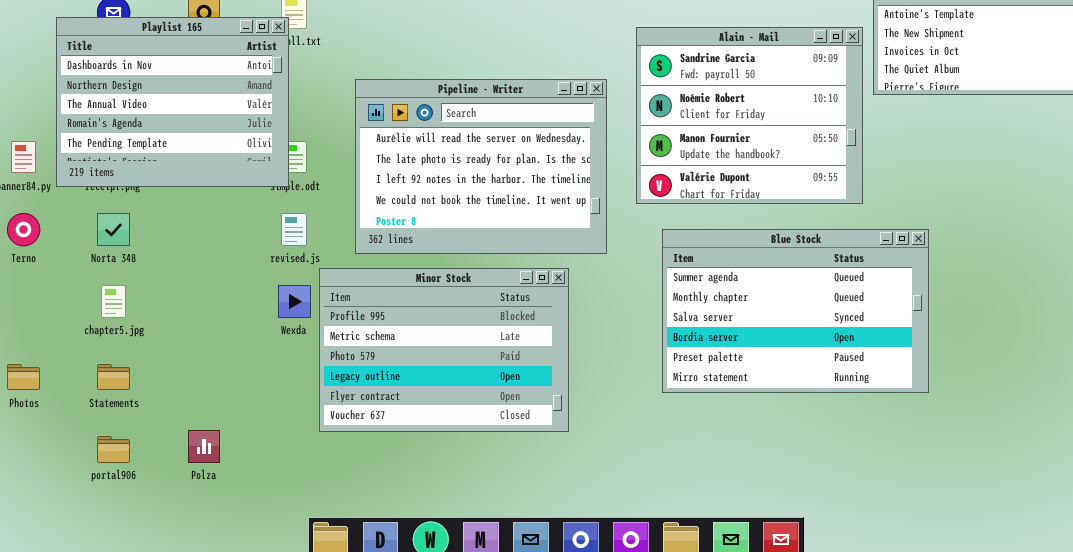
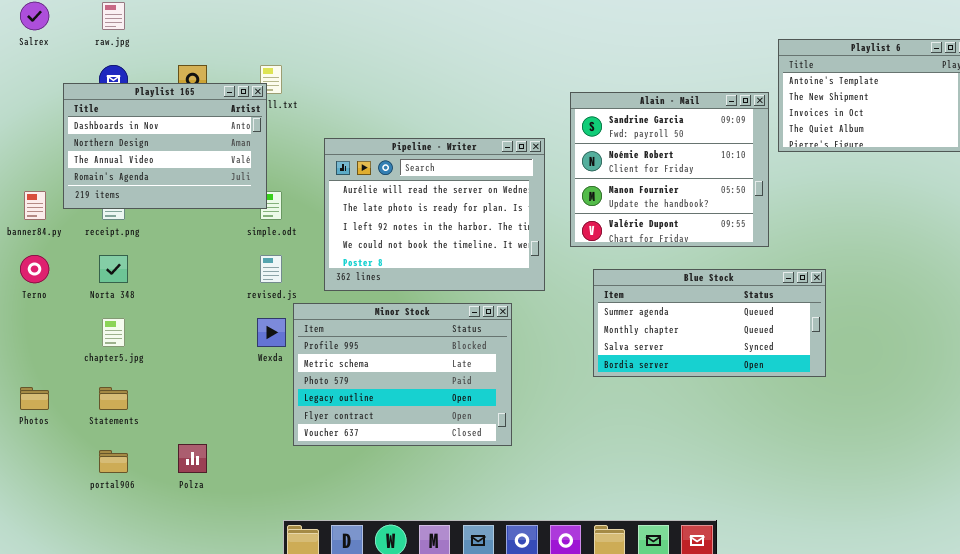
Playlist 165: [56,17,289,187] -> [63,83,267,209], resized
Blue Stock: [662,229,929,393] -> [593,269,826,377], resized

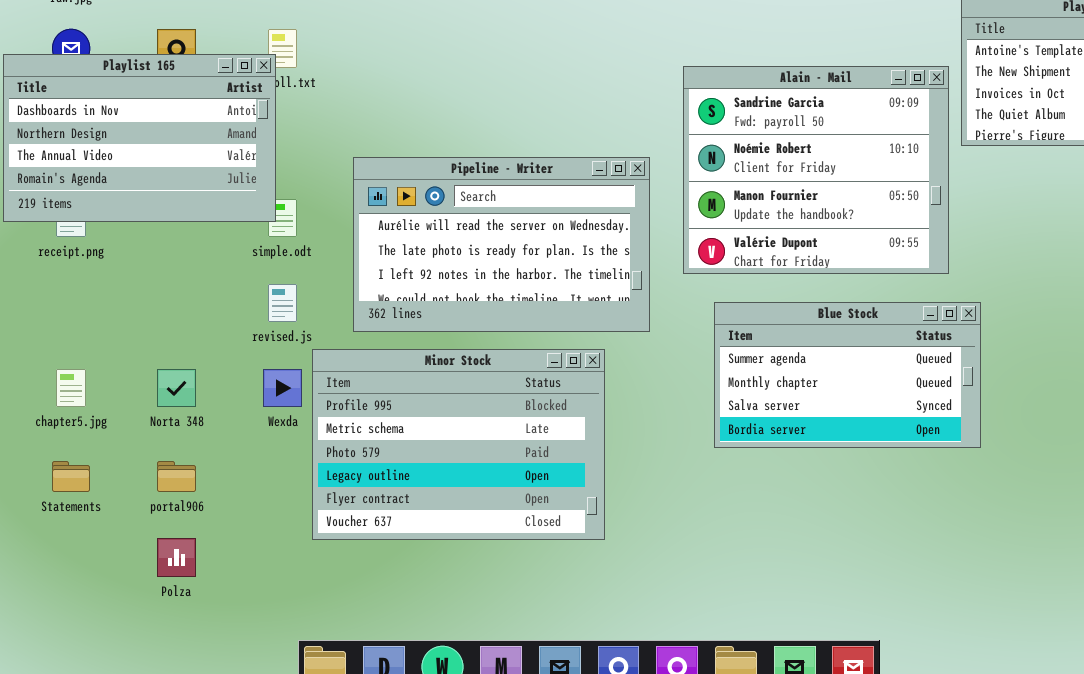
Pipeline - Writer: [324,138,545,291] -> [353,157,650,332], resized
Norta 348: [99,255,128,283] -> [157,369,196,407], moved
Blue Stock: [593,269,826,377] -> [714,302,981,448], resized
portal906: [99,450,128,473] -> [157,461,196,492], moved

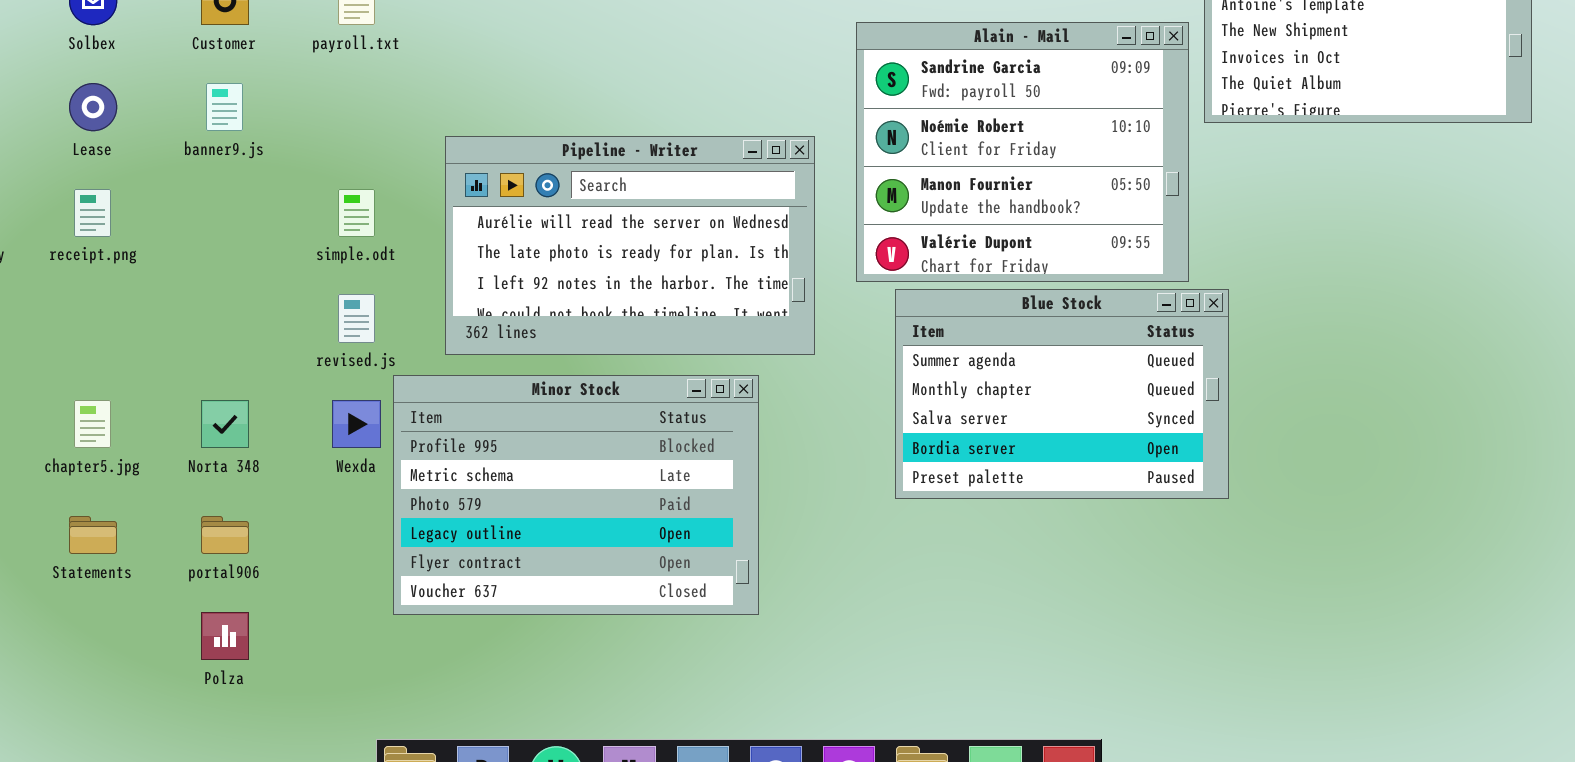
Playlist 165: [3,54,276,222] -> none, closed
Blue Stock: [714,302,981,448] -> [895,289,1229,499], resized

